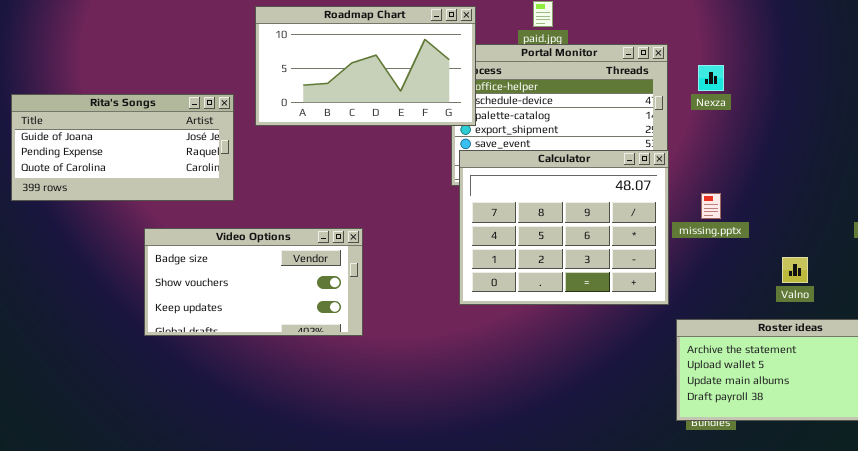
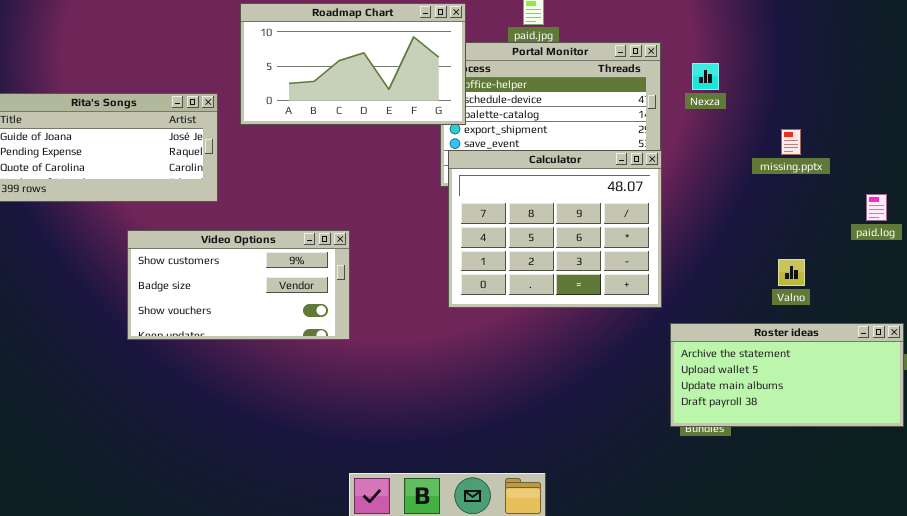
missing.pptx: [701,193,721,219] -> [781,129,801,155], moved
Video Options: [144,228,363,336] -> [127,230,350,340], scrolled up 1 row

